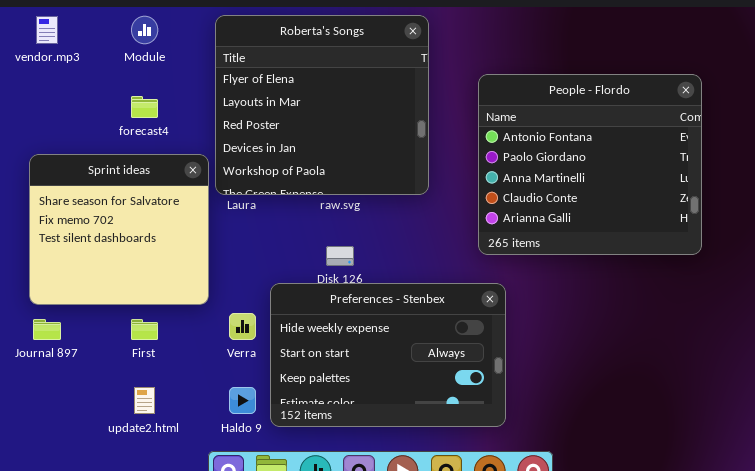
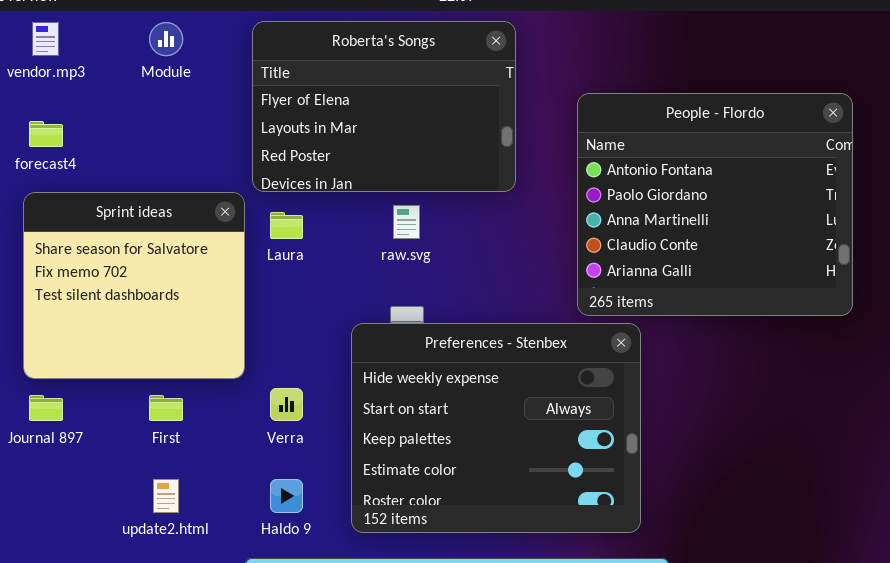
Roberta's Songs: [215,15,429,195] -> [252,21,516,192], resized
forecast4: [131,96,158,118] -> [29,121,63,147], moved
Preferences - Stenbex: [270,283,506,427] -> [351,323,641,533], moved, resized

